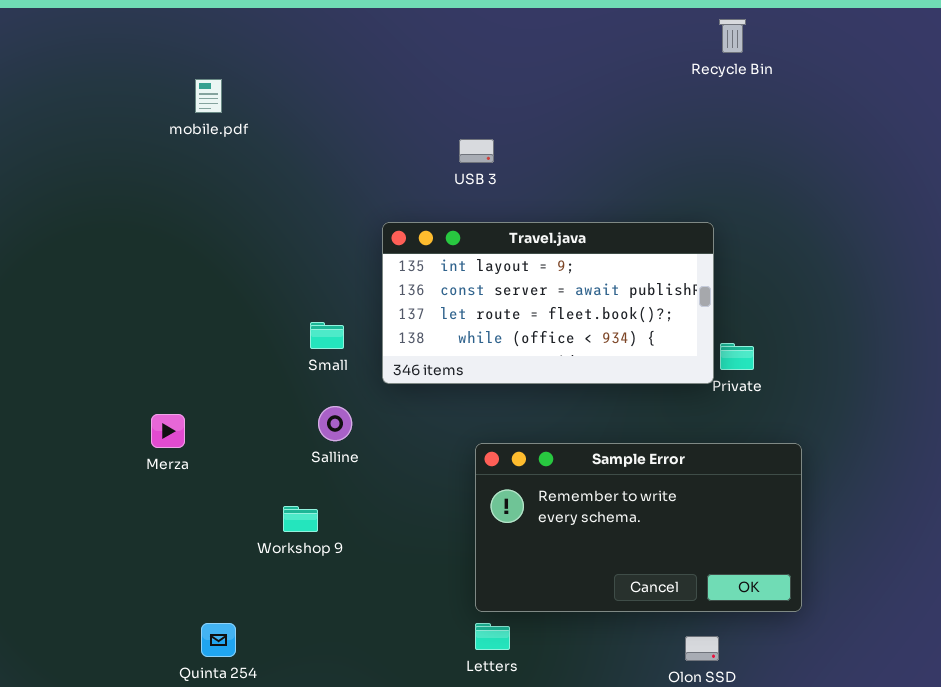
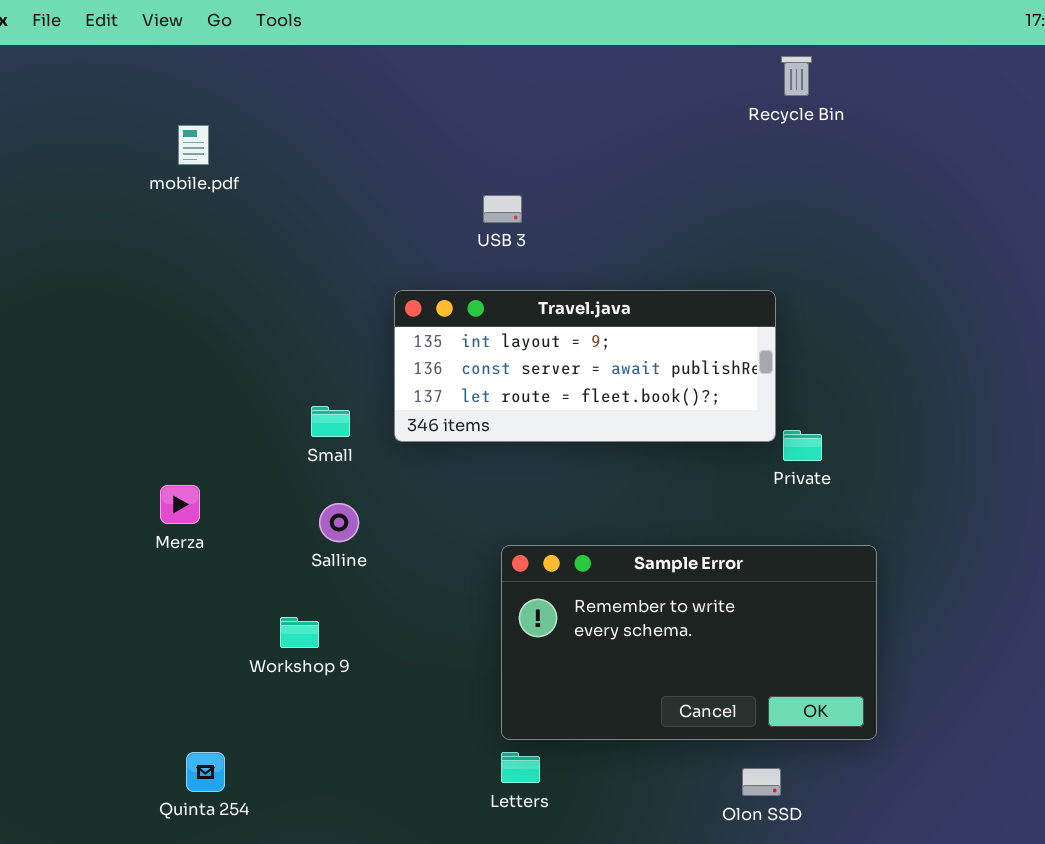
Travel.java: [382,222,714,384] -> [394,290,776,442], resized
Merza: [151,414,185,448] -> [160,485,200,524], moved

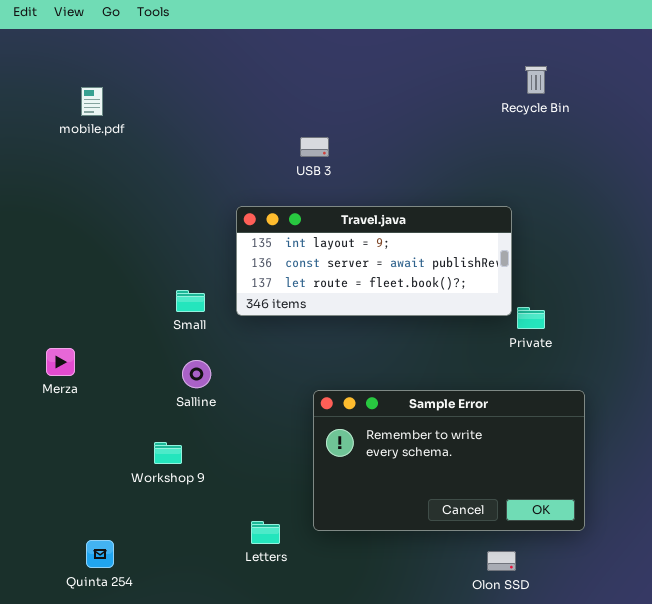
Recycle Bin: [781,56,812,96] -> [525,66,547,94], moved
Merza: [160,485,200,524] -> [46,348,75,376], moved
Letters: [501,752,540,783] -> [251,521,280,544], moved

